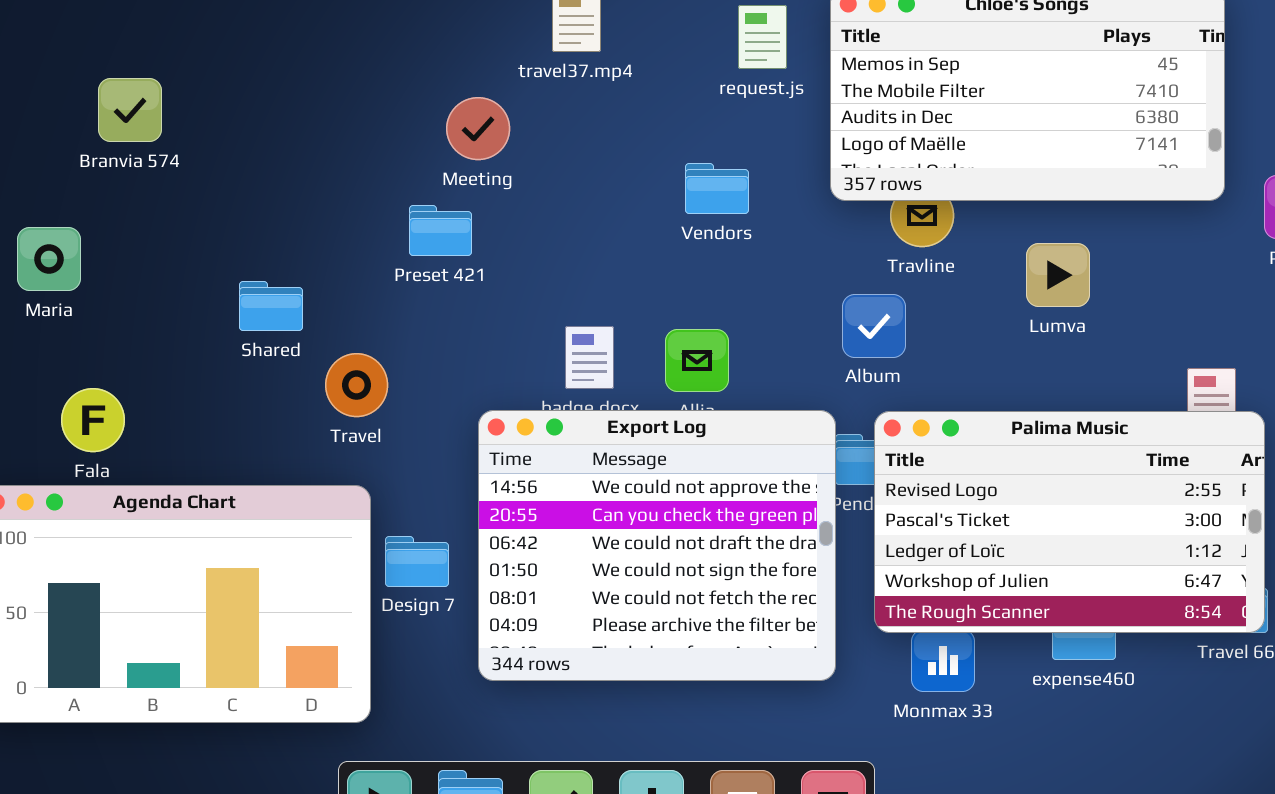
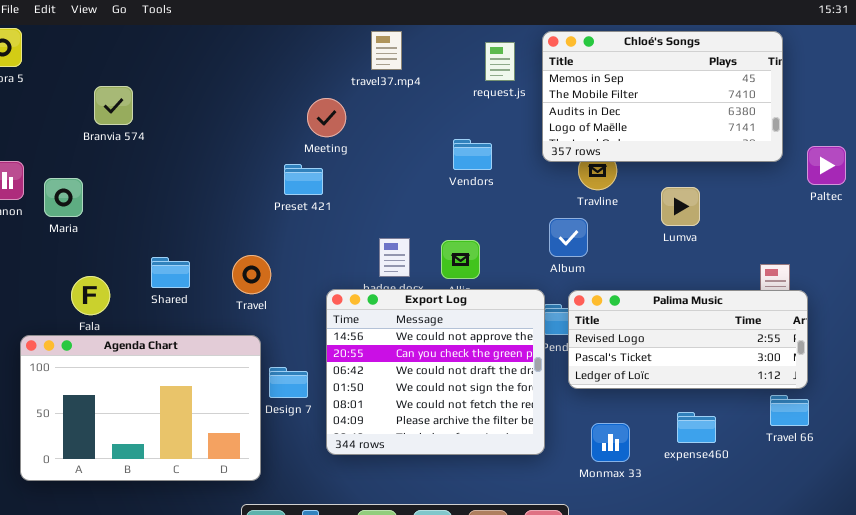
Shared: [239,281,303,331] -> [151,257,190,288], moved
Palima Music: [874,411,1265,633] -> [568,290,808,389], resized

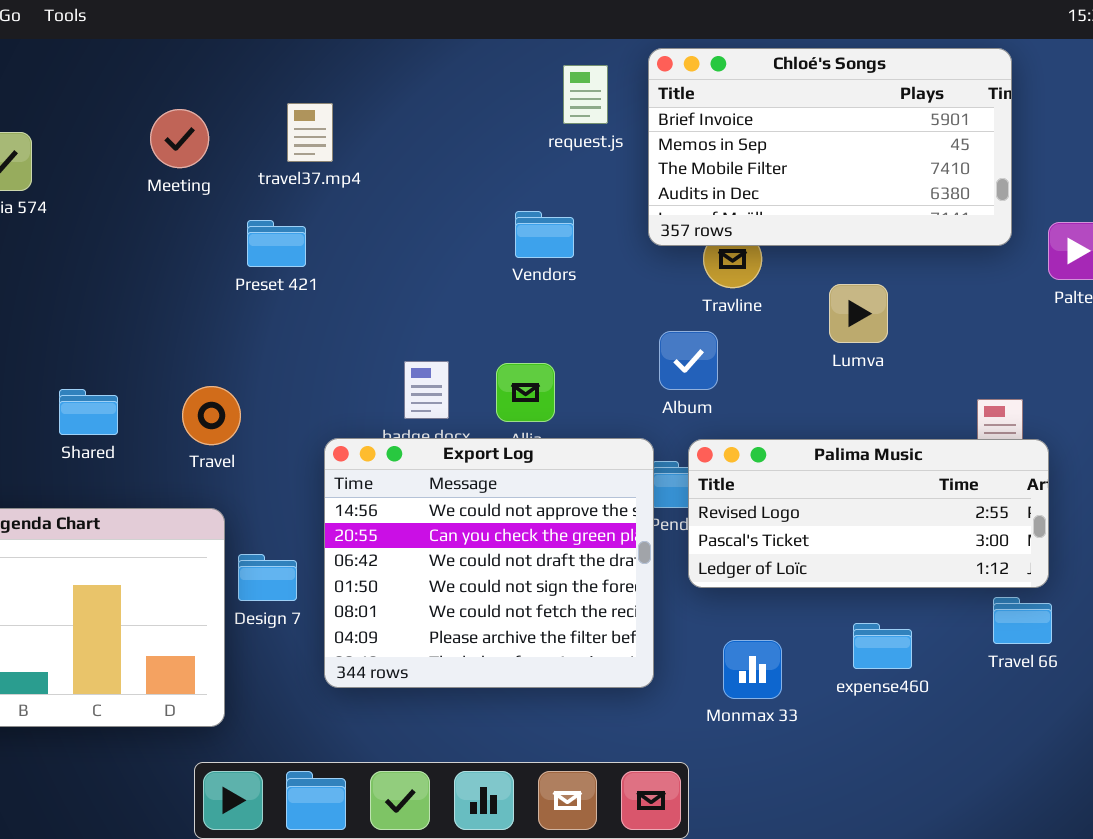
Chloé's Songs: [542,31,783,162] -> [648,48,1012,246], scrolled up 1 row
travel37.mp4: [371,31,402,70] -> [287,103,333,162], moved
Meeting: [307,98,346,137] -> [150,109,209,168], moved
Preset 421: [284,164,323,195] -> [247,220,306,267], moved

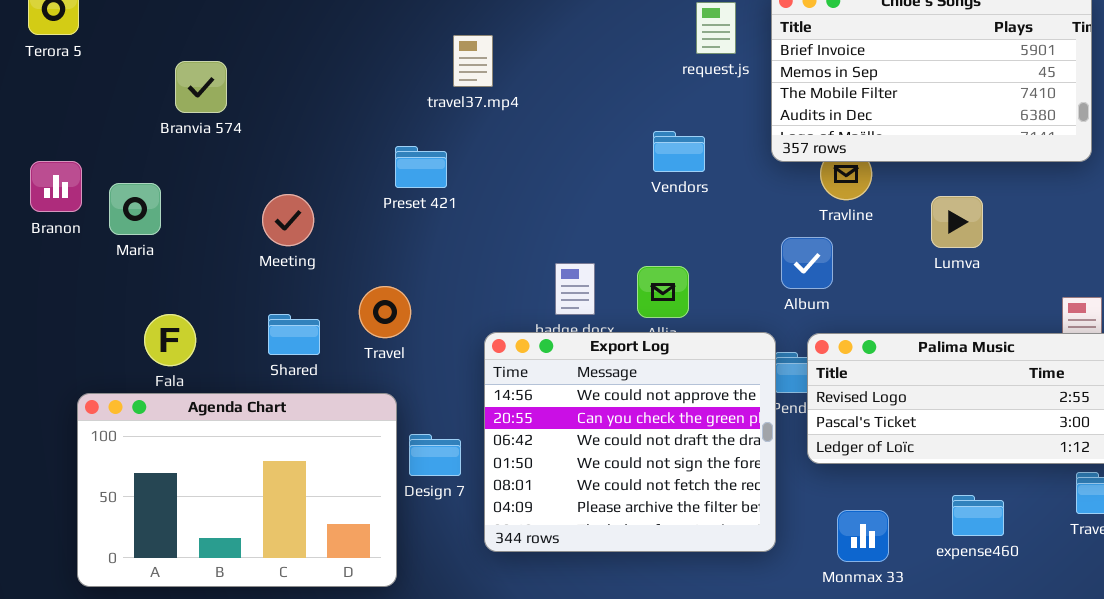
Meeting: [150,109,209,168] -> [262,194,314,246], moved
Preset 421: [247,220,306,267] -> [395,146,447,188], moved
Shared: [59,389,118,435] -> [268,314,320,355], moved

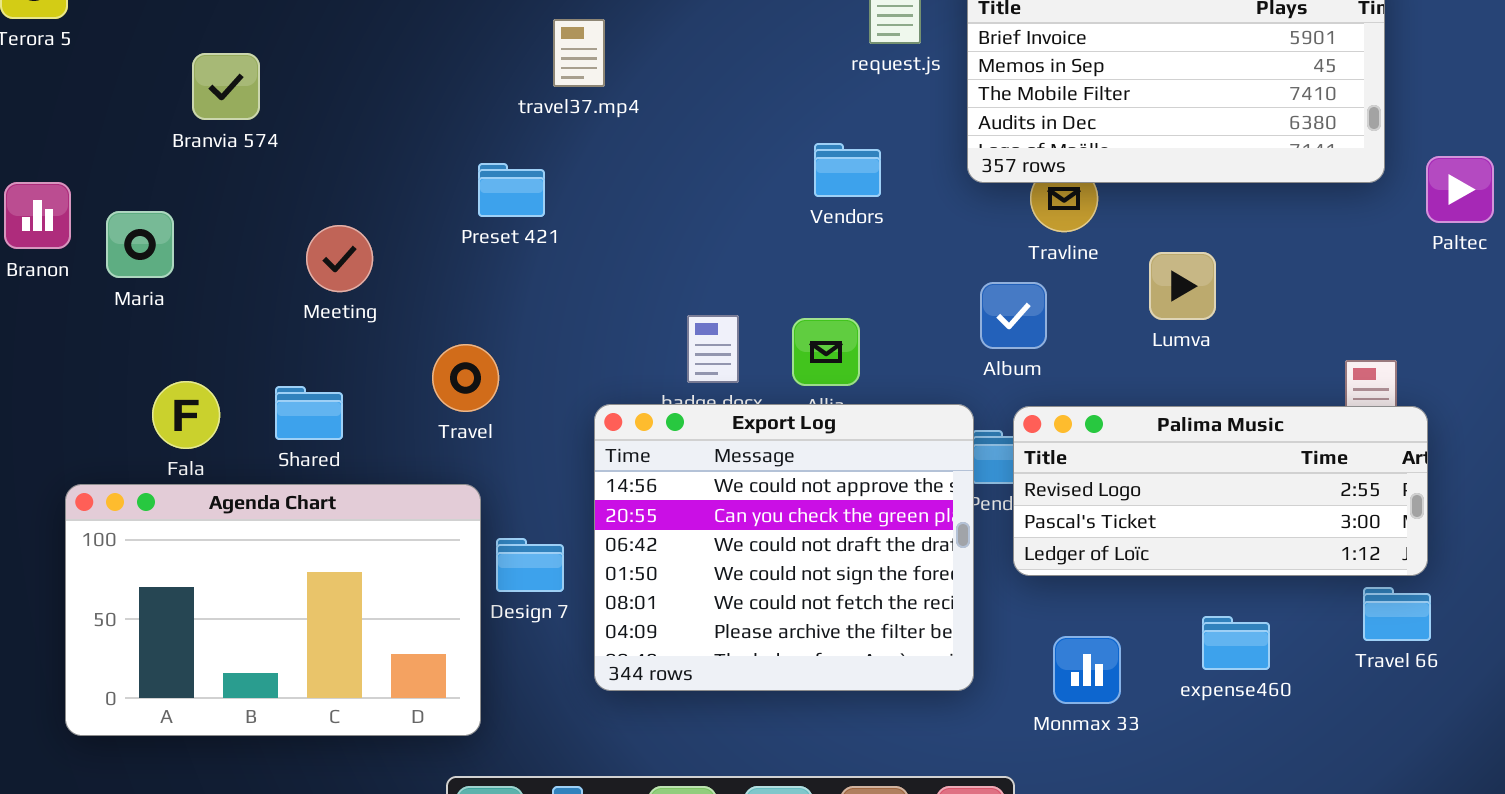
Lumva: [931,196,983,248] -> [1149,252,1216,320], moved
Shared: [268,314,320,355] -> [275,386,343,440], moved

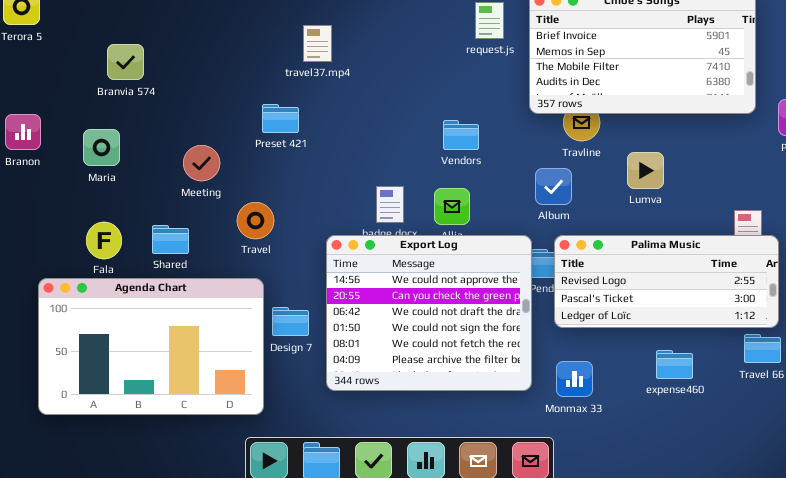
Vendors: [814,143,881,197] -> [443,120,479,150], moved
Maria: [106,211,174,278] -> [83,129,120,166], moved
Meeting: [306,225,373,292] -> [183,145,220,181], moved
Monmax 33: [1053,636,1121,704] -> [556,361,593,397], moved

